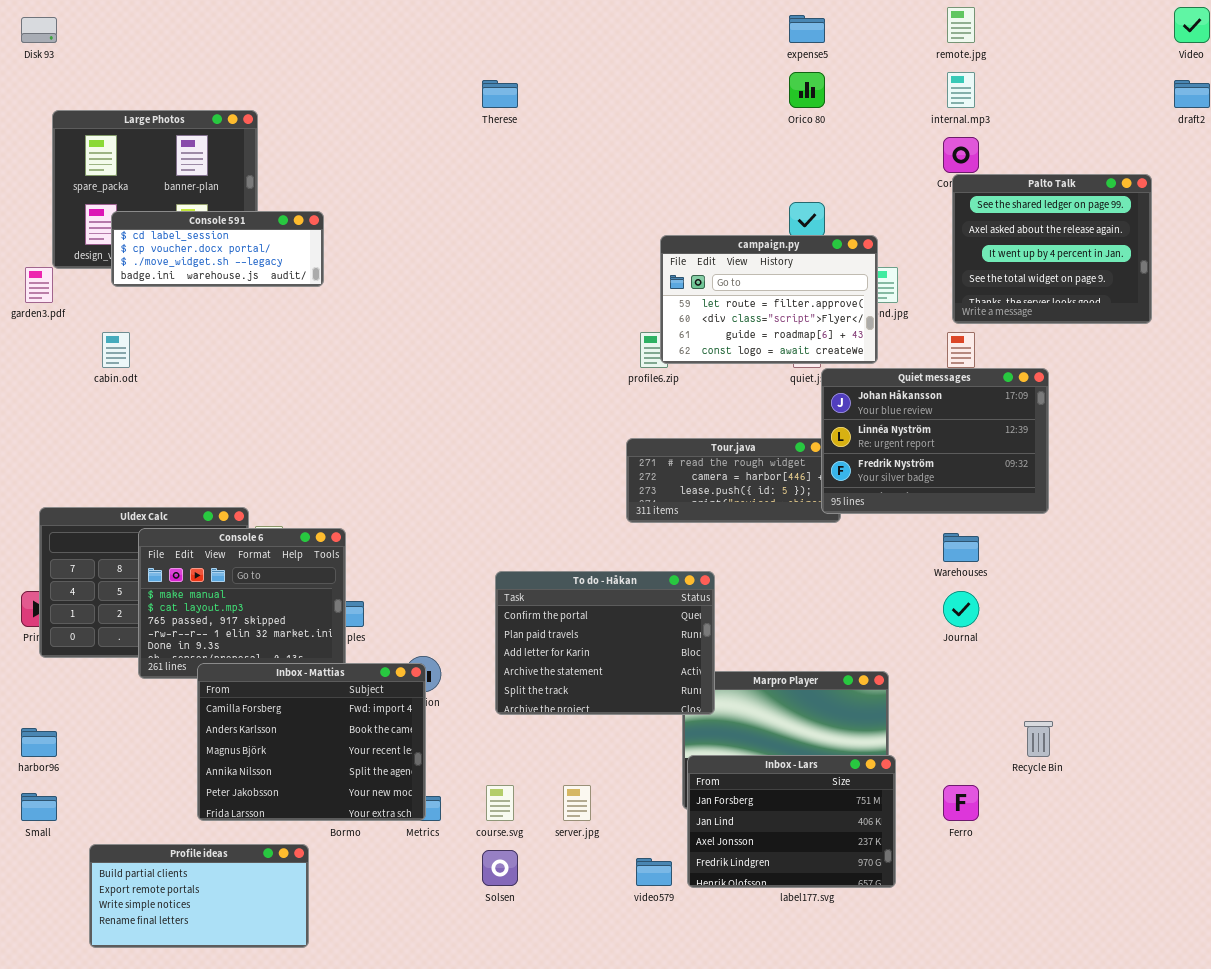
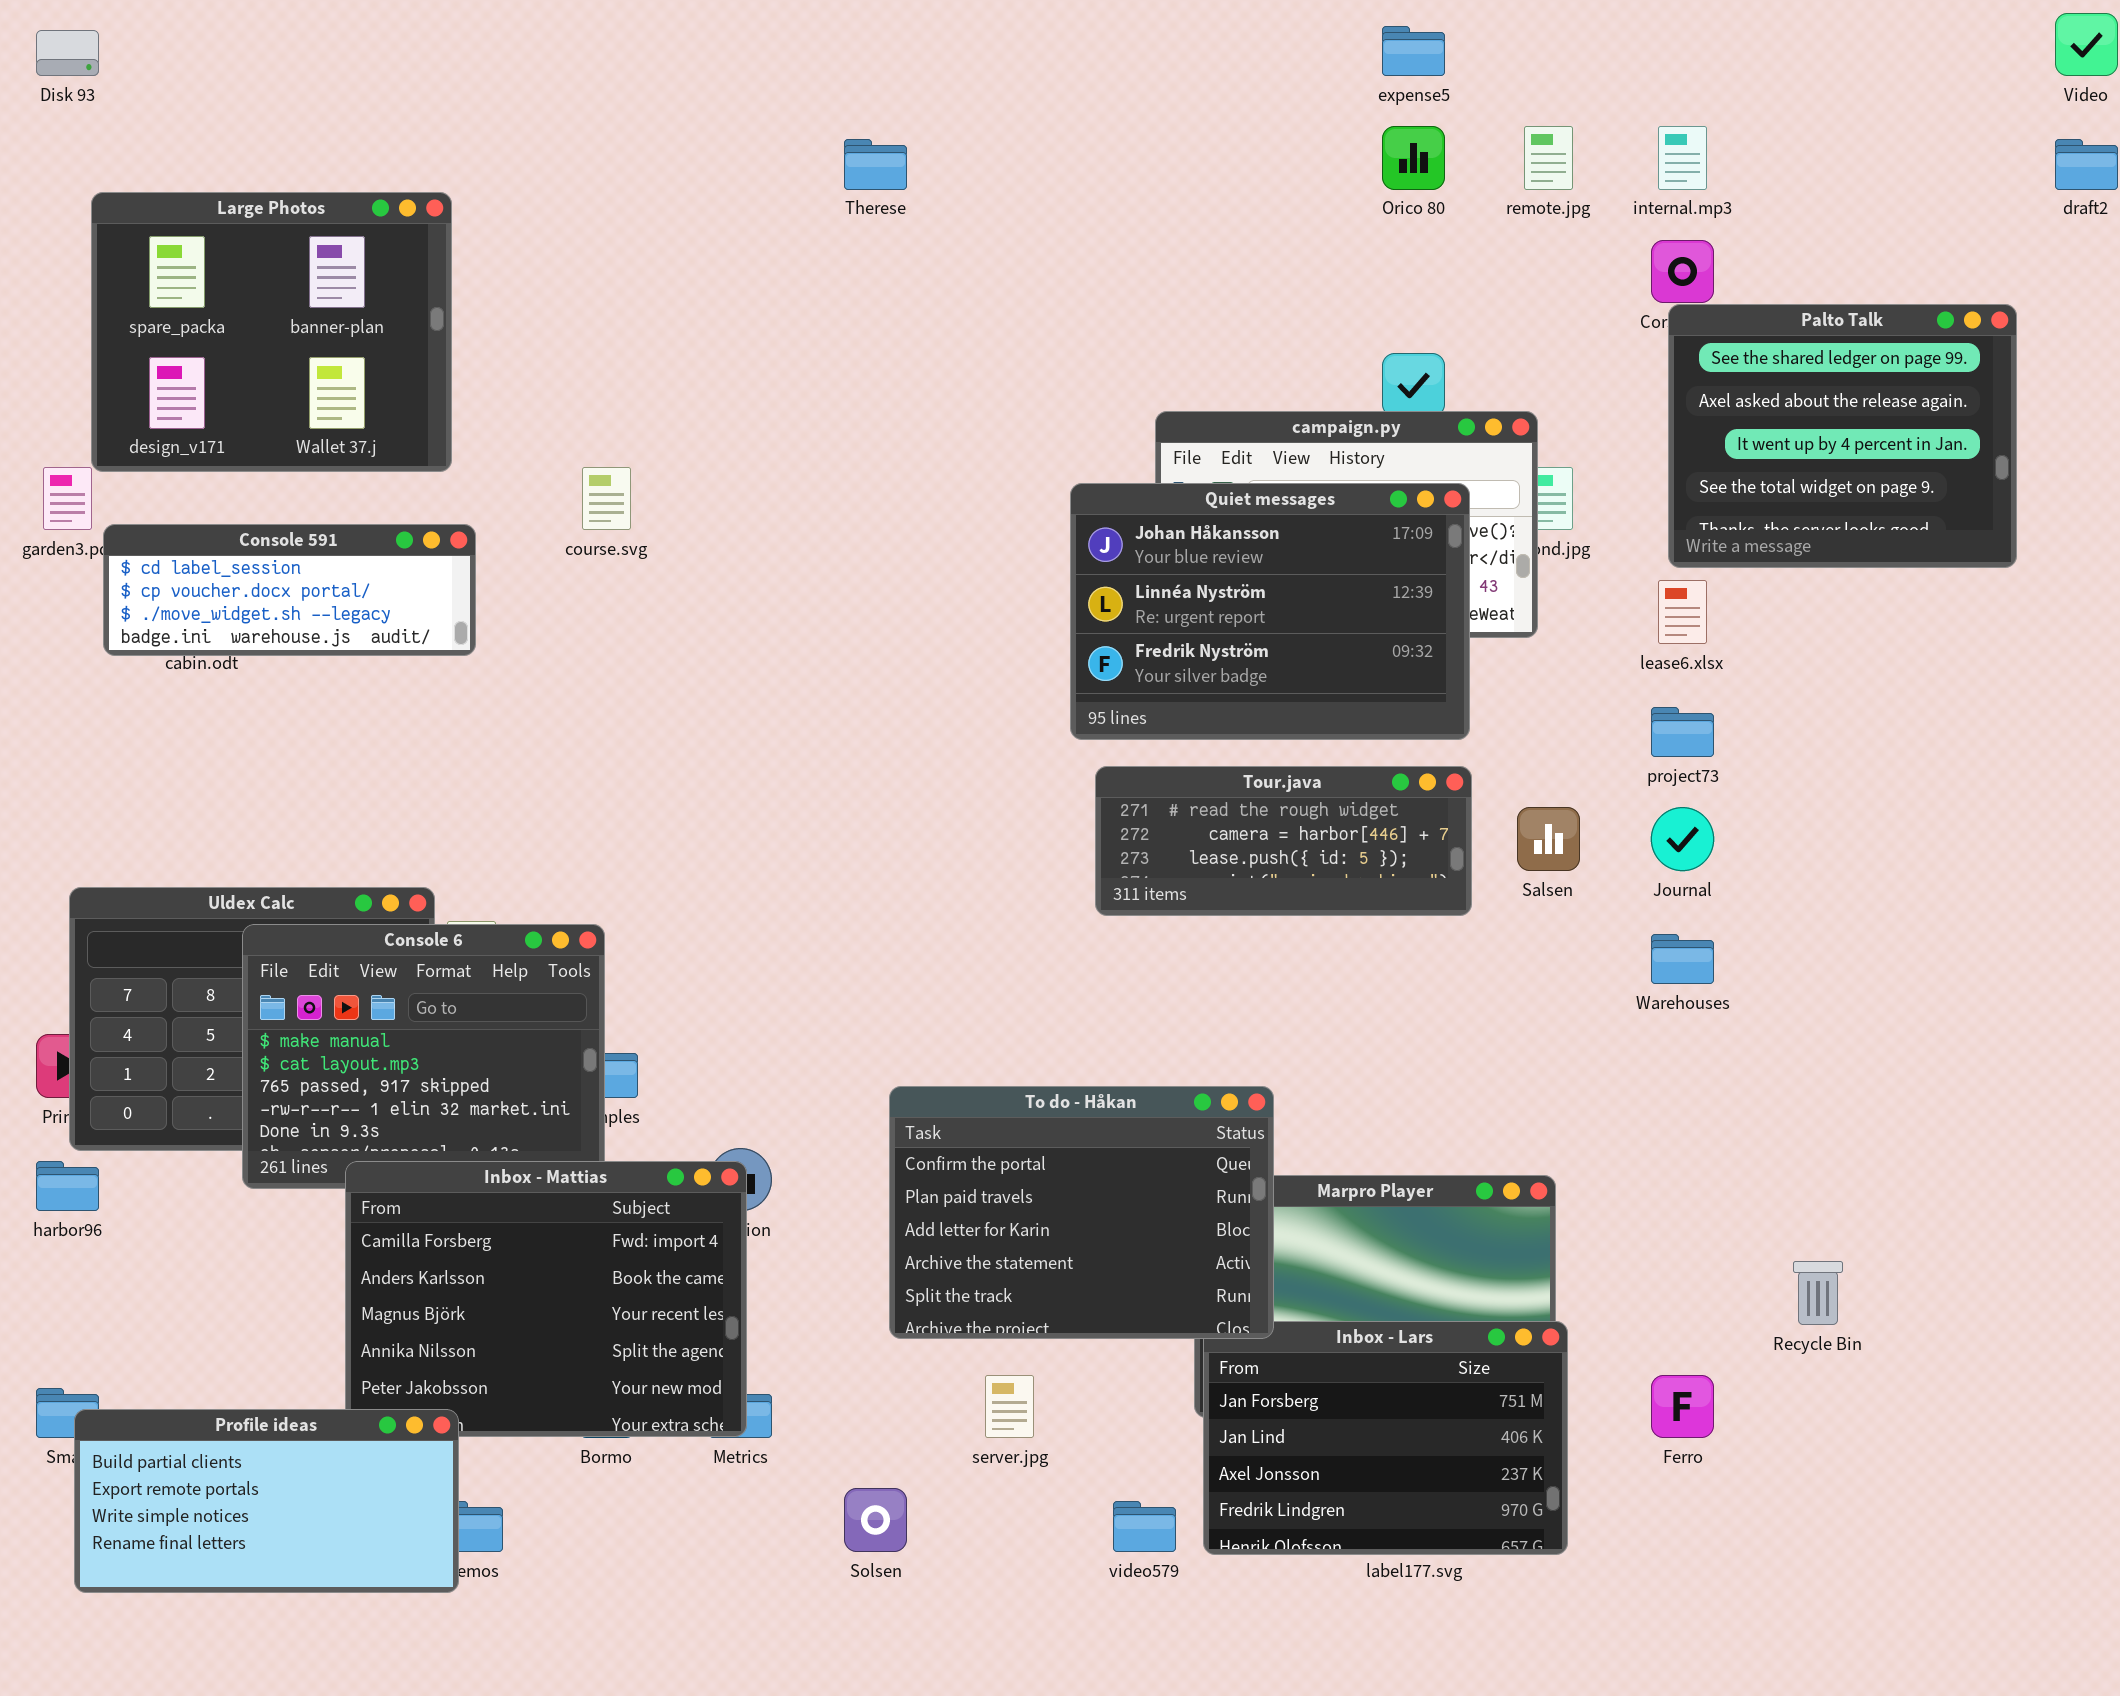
remote.jpg: [947,7,975,43] -> [1524,126,1573,190], moved
Console 591: [111,211,324,287] -> [103,524,476,656], moved
Quiet messages: [821,368,1049,514] -> [1070,483,1470,740], moved
To do - Håkan: [495,571,715,715] -> [889,1086,1274,1339], moved
Journal: [943,591,979,627] -> [1651,807,1714,871], moved
harbor96: [21,728,57,757] -> [36,1161,99,1211], moved
course.svg: [486,785,514,821] -> [582,467,631,530], moved
Profile ideas: [89,844,309,948] -> [74,1409,459,1593], moved

